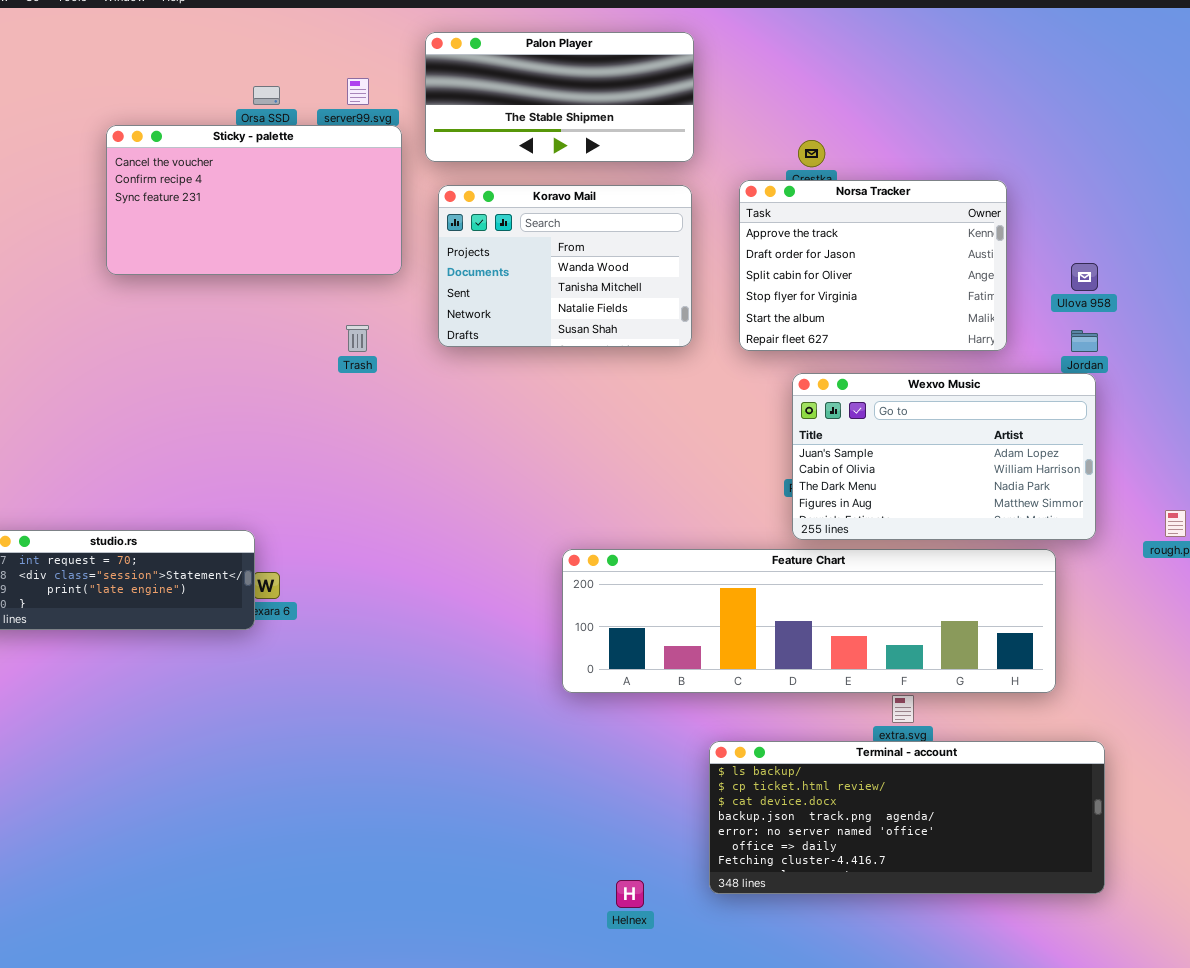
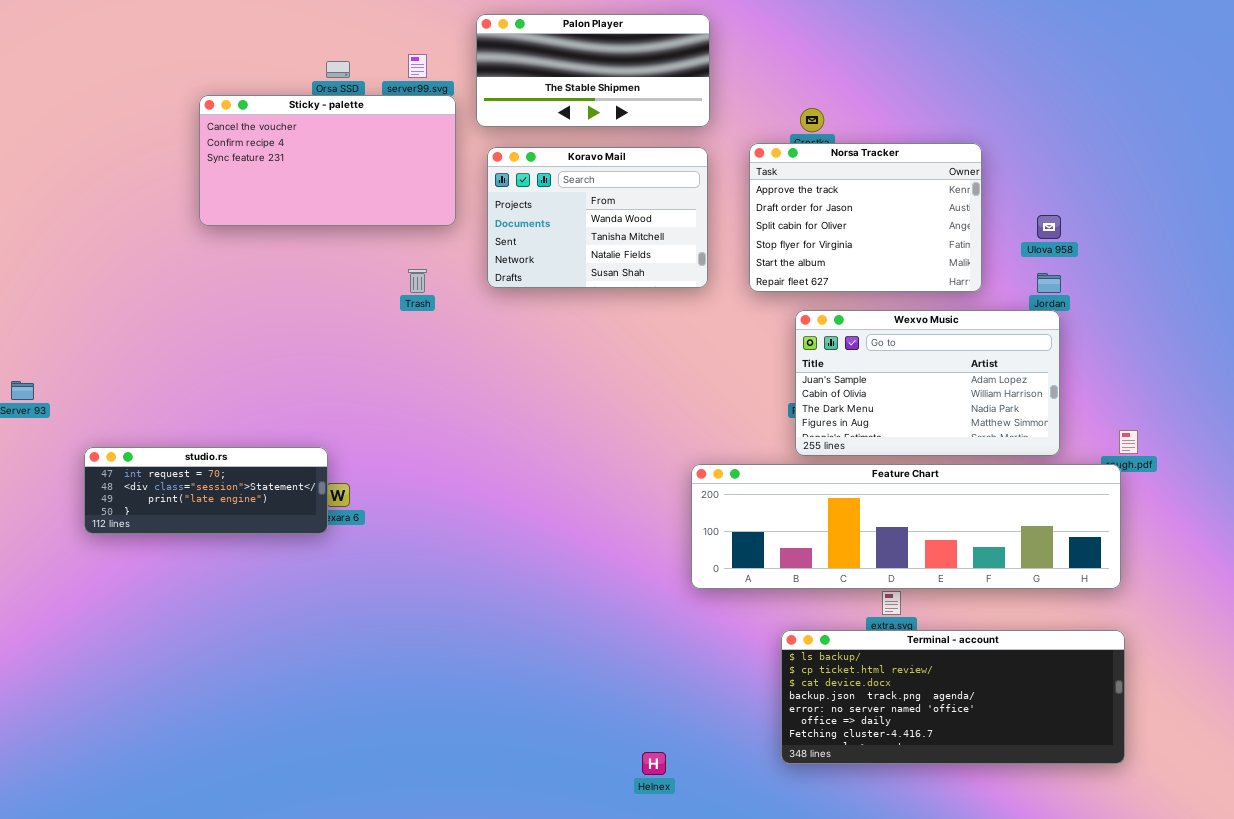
Feature Chart: [562,549,1056,693] -> [691,464,1121,589], moved
Terminal - account: [709,741,1105,894] -> [781,630,1125,764], moved

